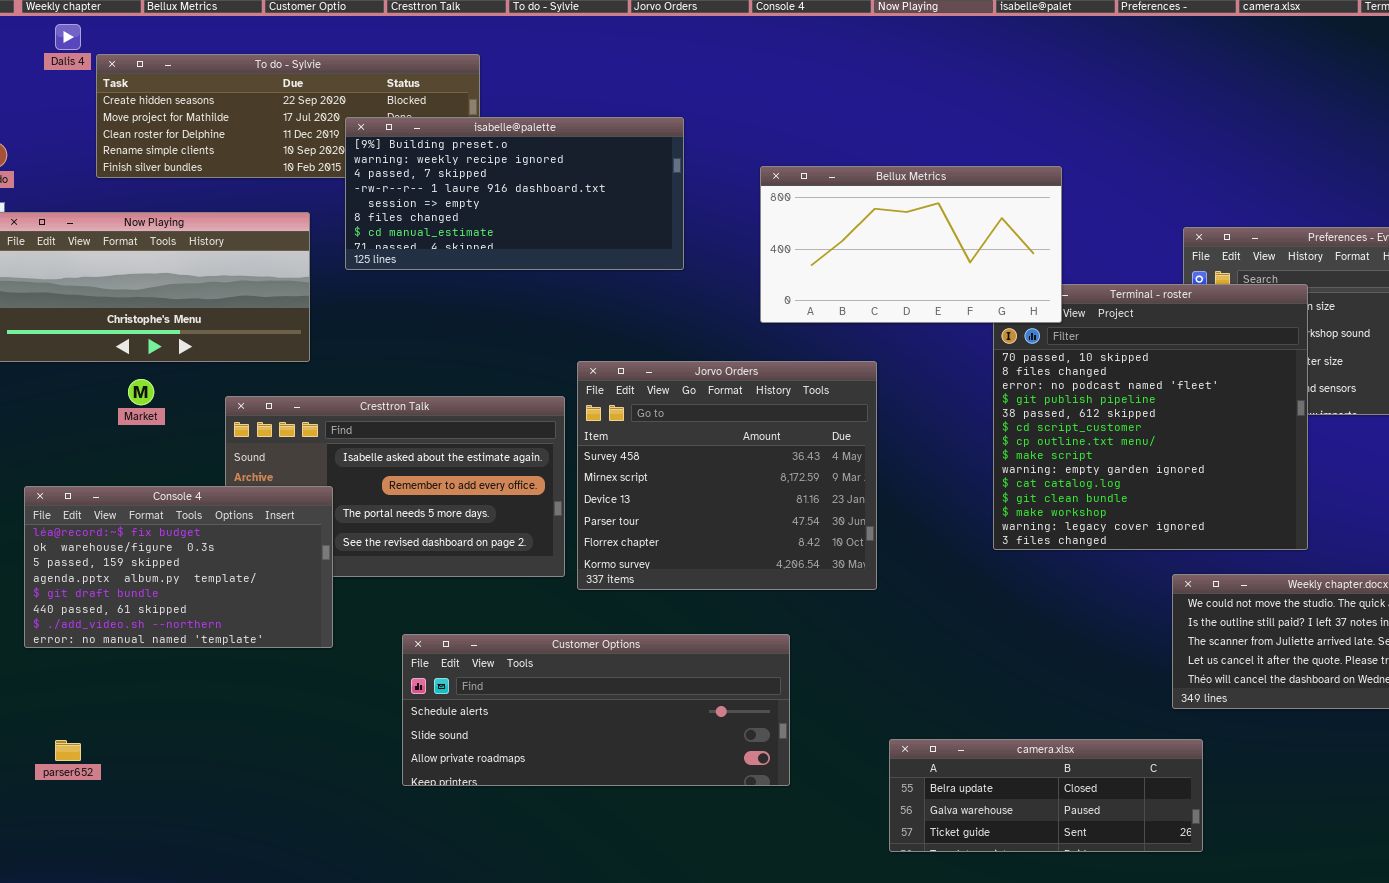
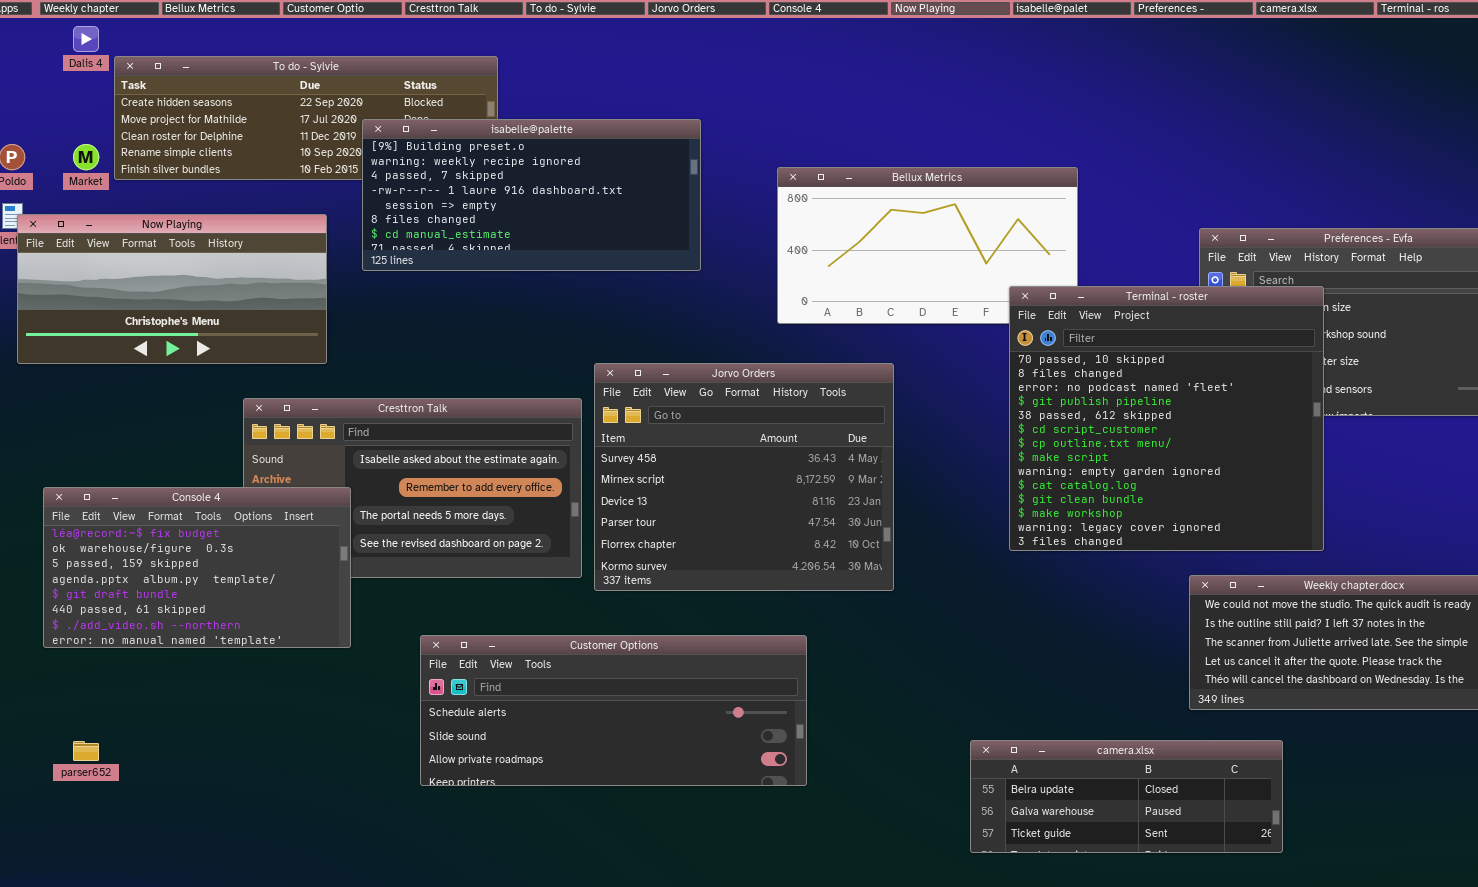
Terminal - roster: [993,284,1308,550] -> [1009,286,1324,551], raised
Market: [128,379,154,405] -> [73,144,99,170], moved
camera.xlsx: [889,739,1203,852] -> [970,740,1283,853], moved

